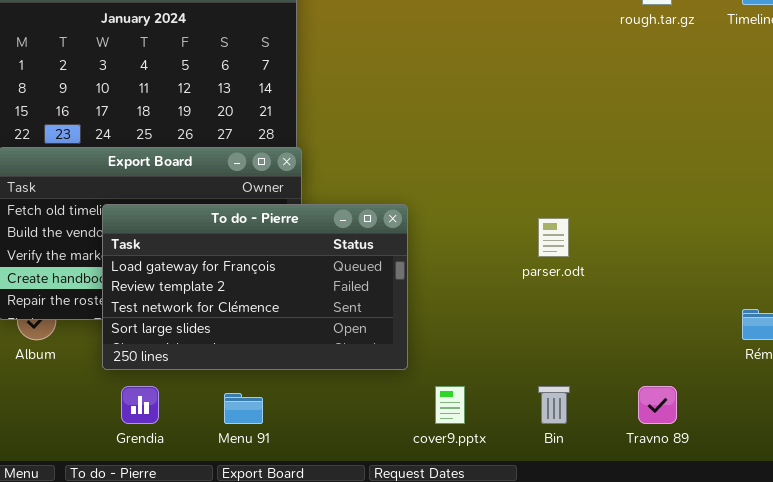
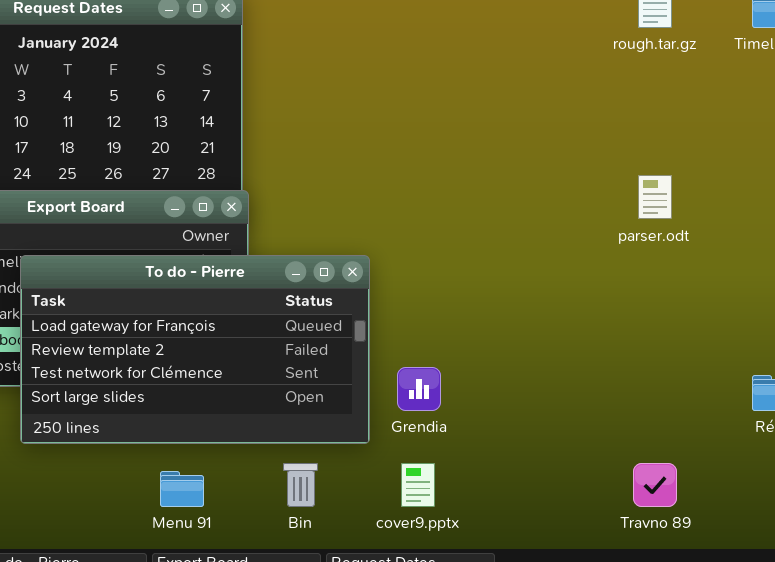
parser.odt: [538,218,569,257] -> [638,175,672,219], moved
Grendia: [121,386,159,424] -> [397,367,441,411], moved
Bin: [538,386,570,424] -> [283,463,318,507], moved

